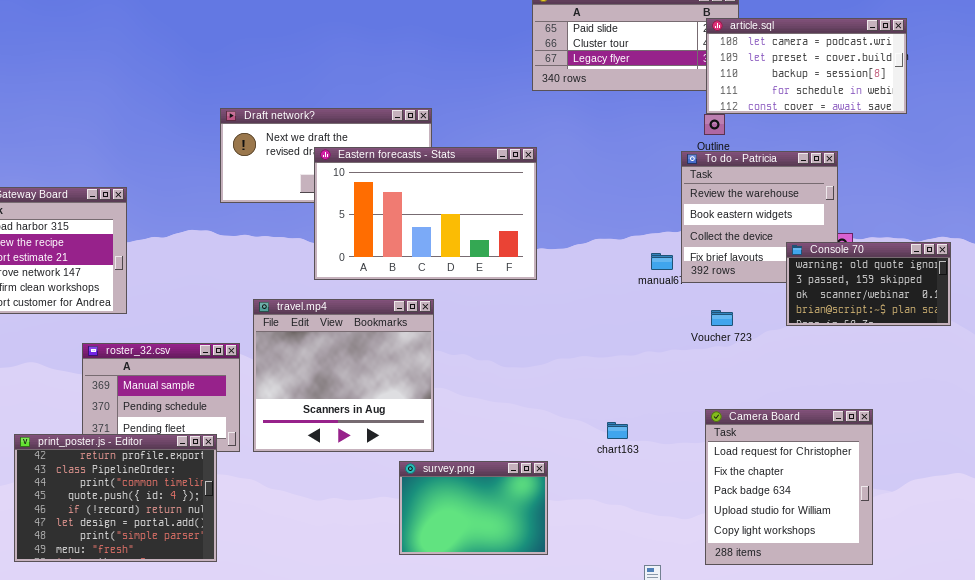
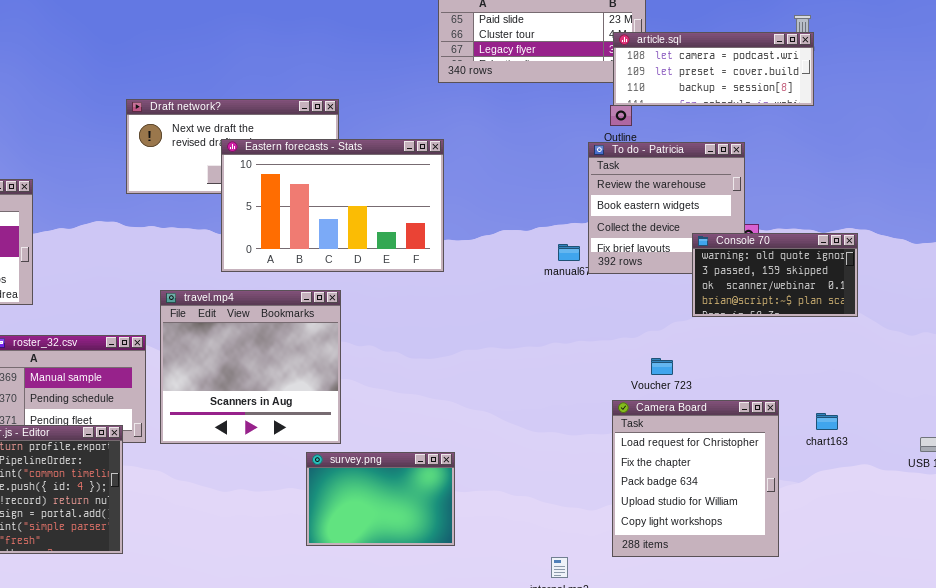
article.sql: [706,18,907,114] -> [613,32,814,106], resized
Voucher 723: [711,310,733,326] -> [651,358,673,375], moved
chart163: [607,422,628,439] -> [816,413,838,430], moved

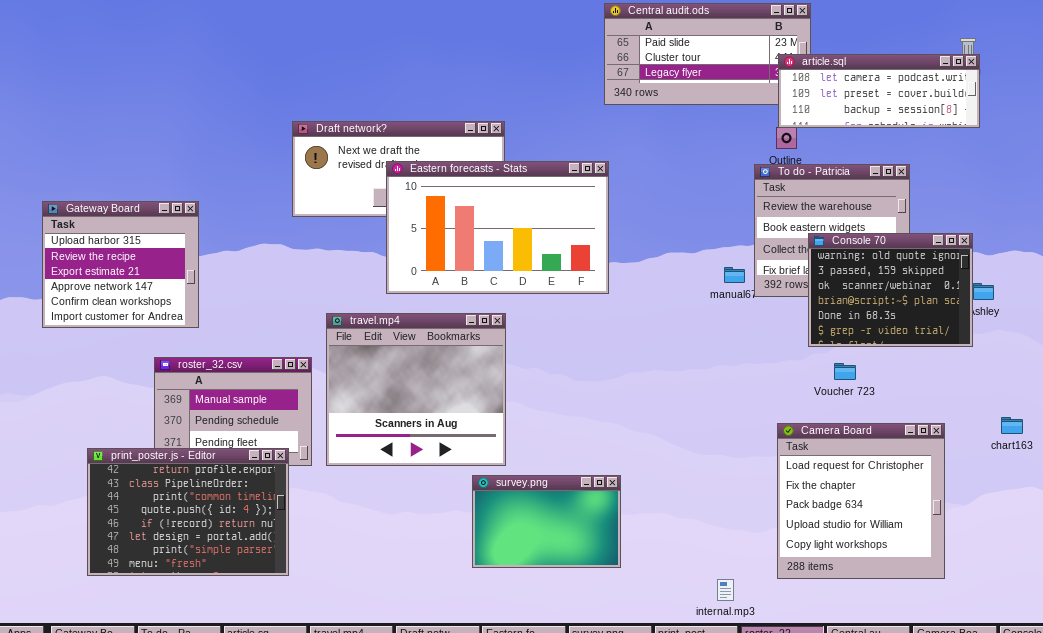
Console 70: [692,233,858,317] -> [808,233,973,347], moved, resized
Voucher 723: [651,358,673,375] -> [834,363,856,380], moved
chart163: [816,413,838,430] -> [1001,417,1023,434], moved

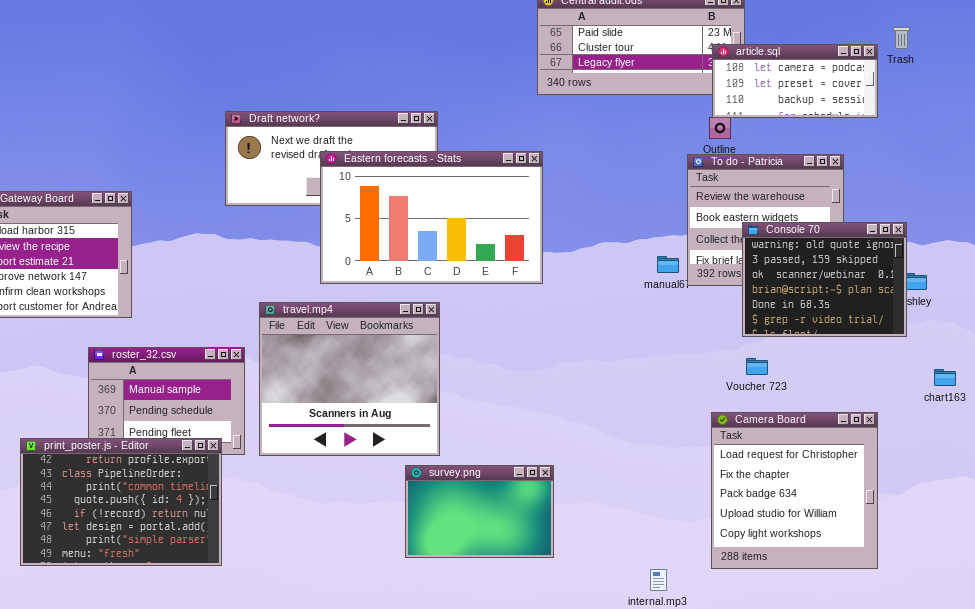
article.sql: [778,54,980,128] -> [712,44,878,118], resized
Voucher 723: [834,363,856,380] -> [746,358,768,375], moved
chart163: [1001,417,1023,434] -> [934,369,956,386], moved

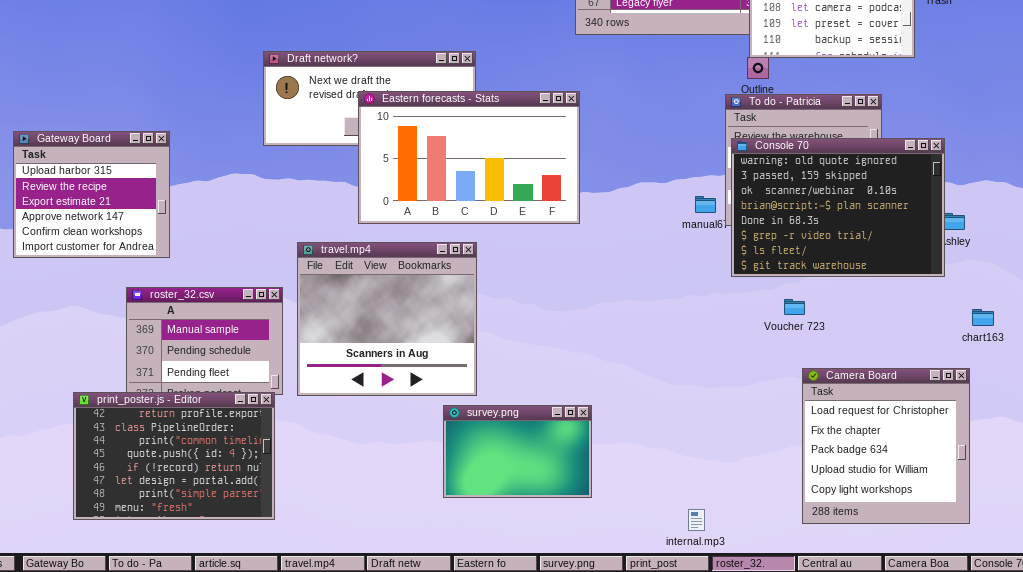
Console 70: [742,222,907,337] -> [731,138,945,277], resized
Camera Board: [711,412,878,569] -> [802,368,970,524], moved
print_poster.js - Editor: [20,438,222,566] -> [73,392,275,520], moved

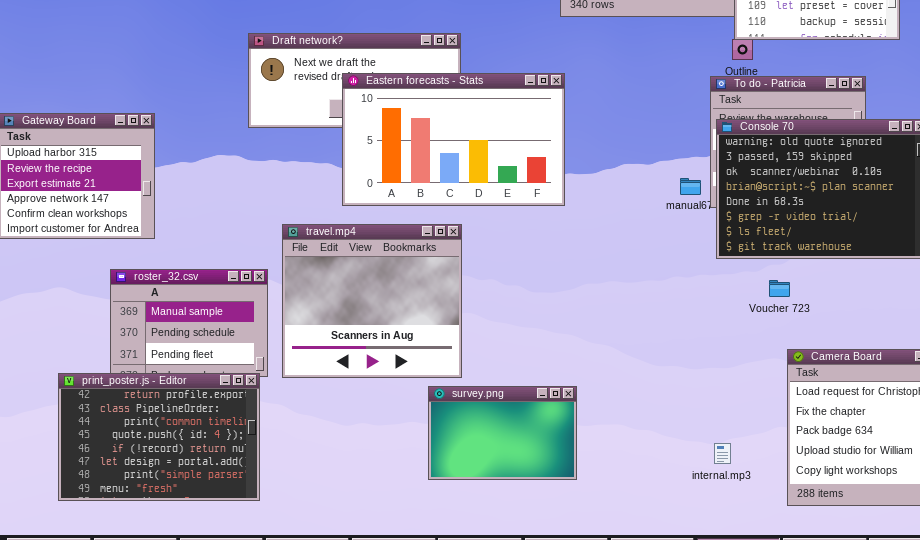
internal.mp3: [688,509,705,531] -> [714,443,731,464], moved

